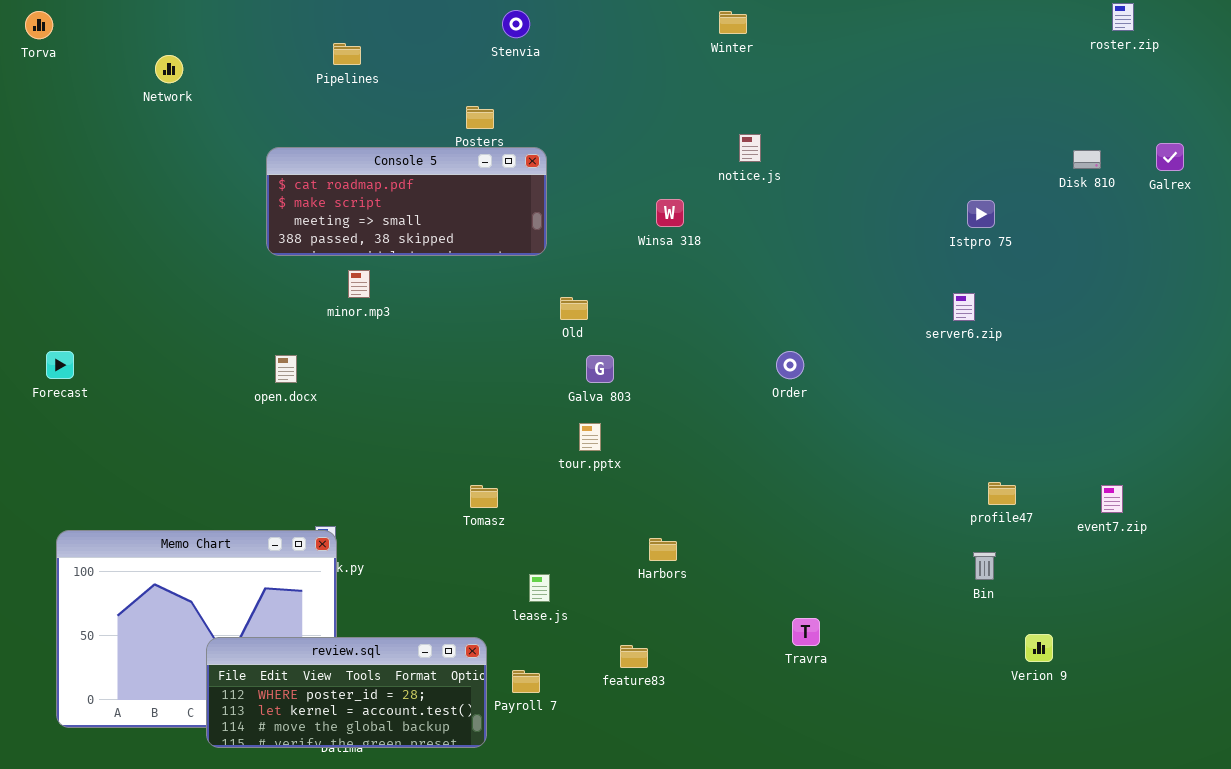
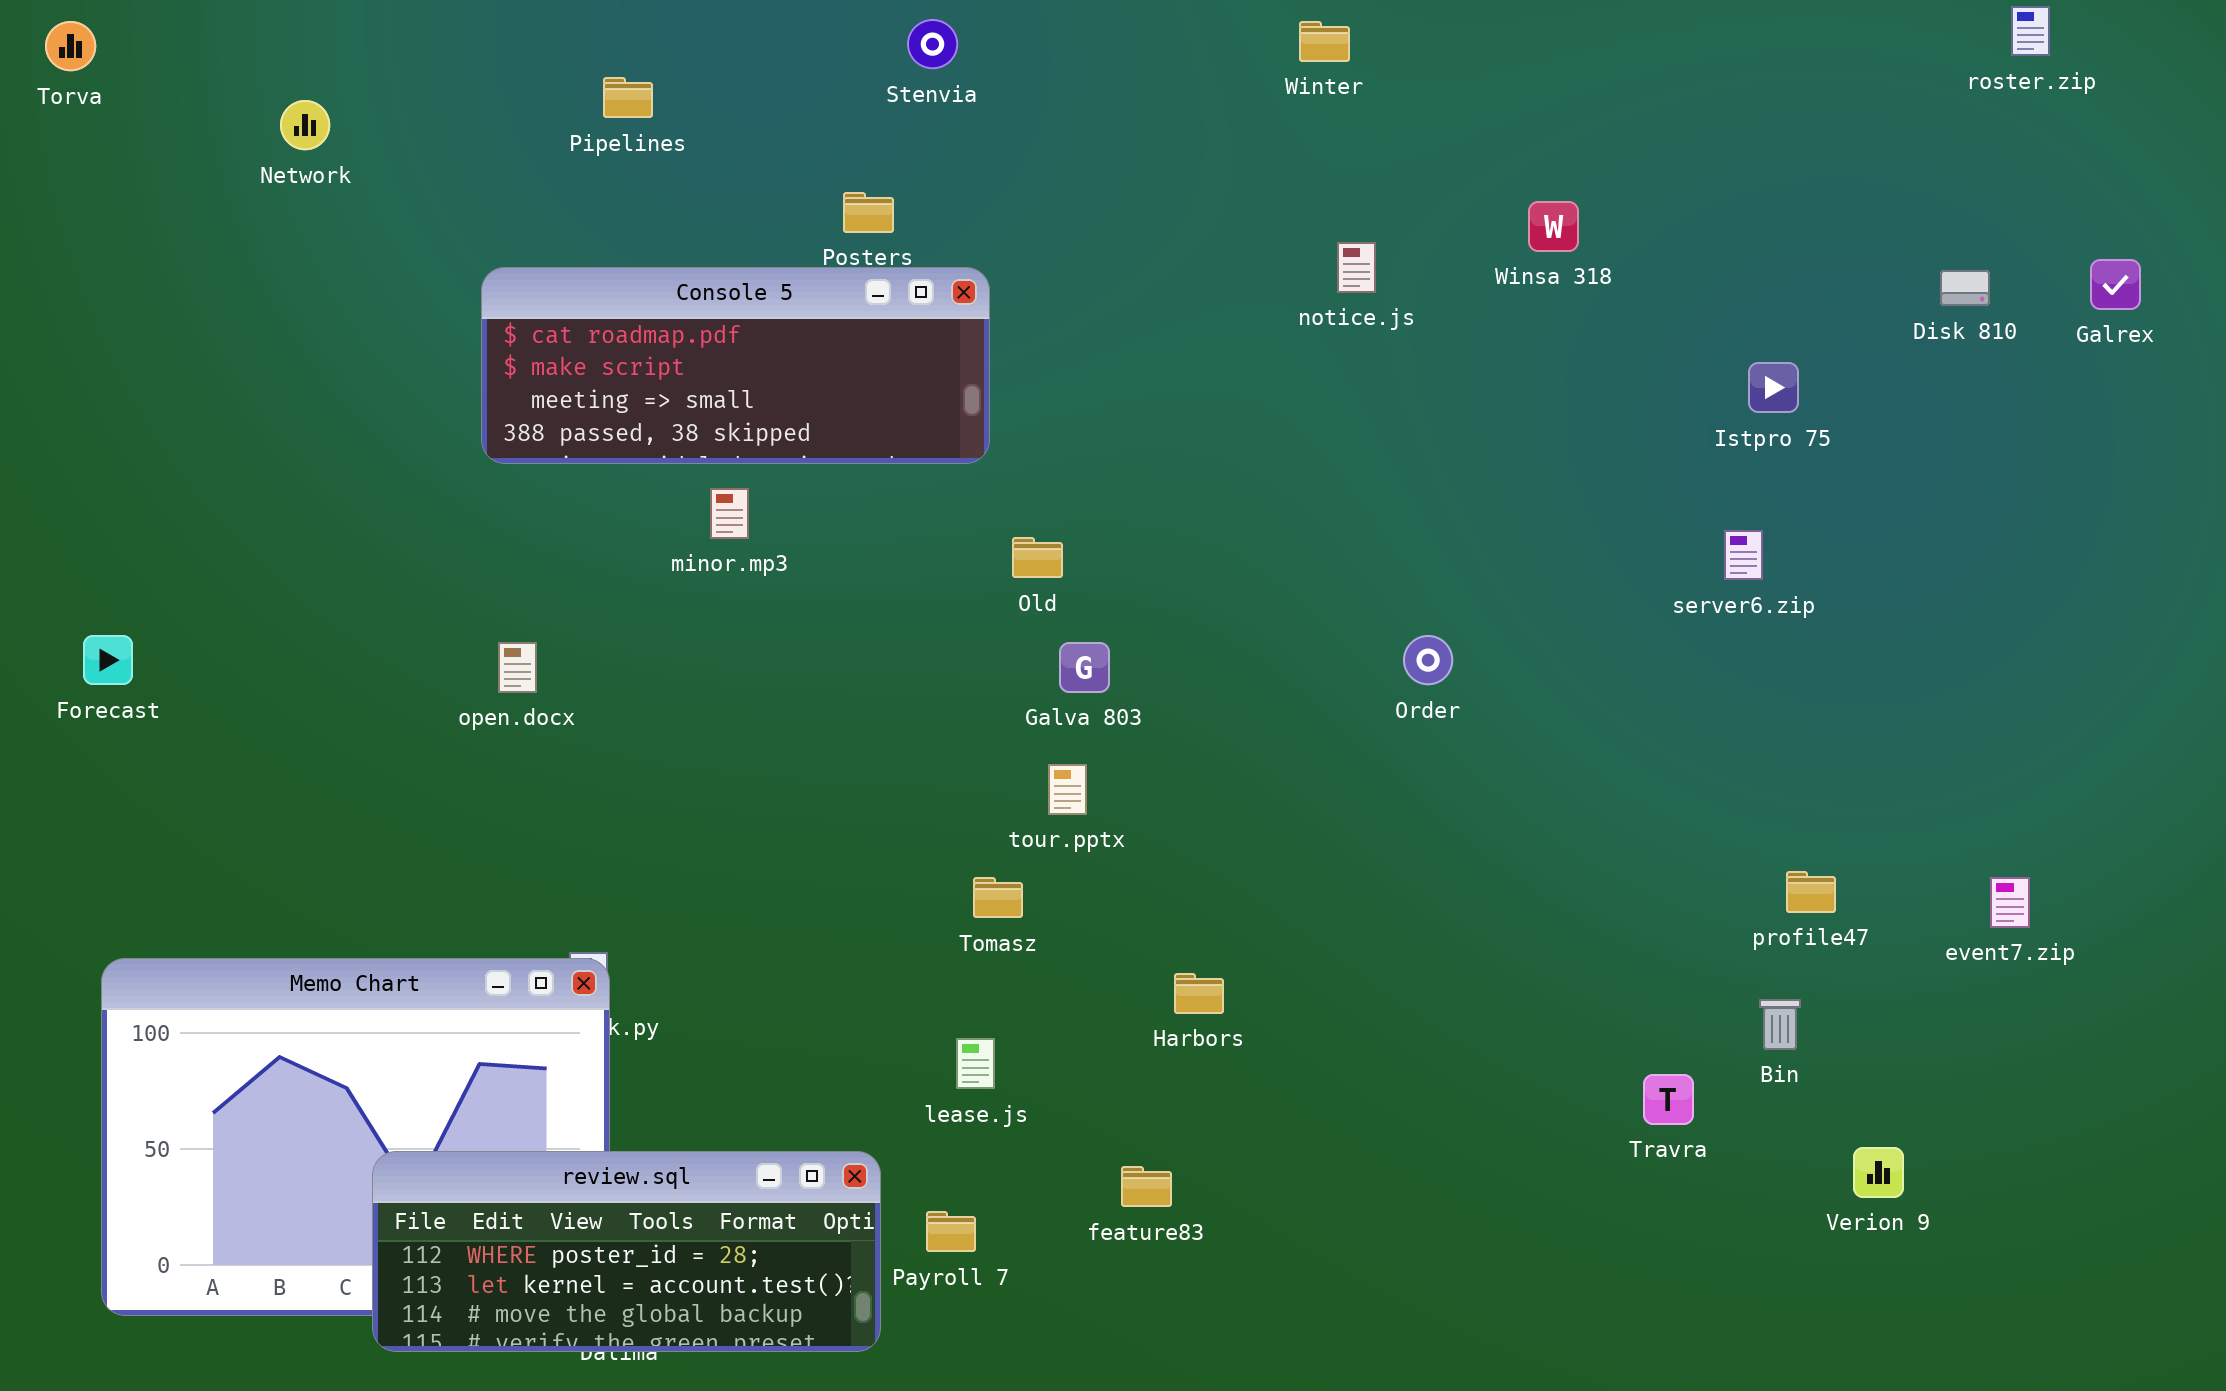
Winsa 318: [656,199,684,227] -> [1528,201,1579,252], moved
minor.mp3: [348,270,370,298] -> [710,488,749,539], moved
Tomasz: [470,485,498,508] -> [973,877,1023,918], moved
Travra: [792,618,820,646] -> [1643,1074,1694,1125], moved

